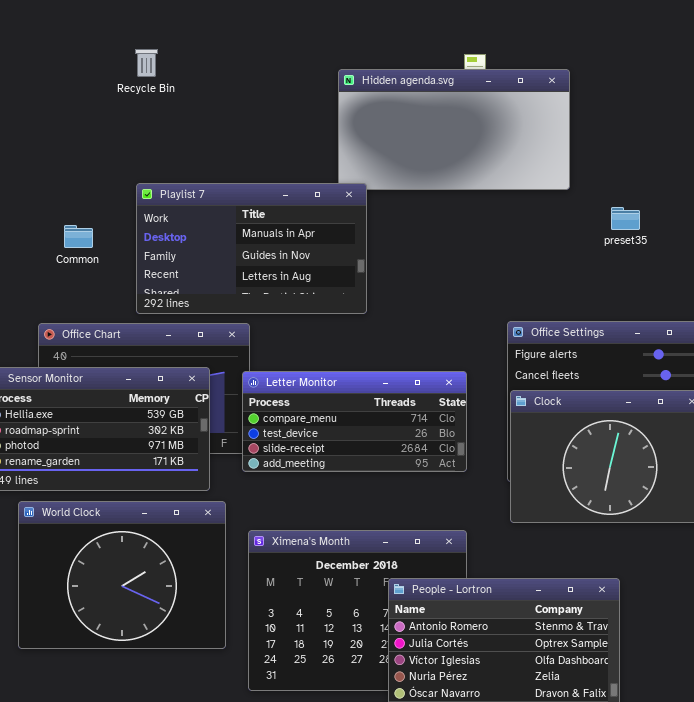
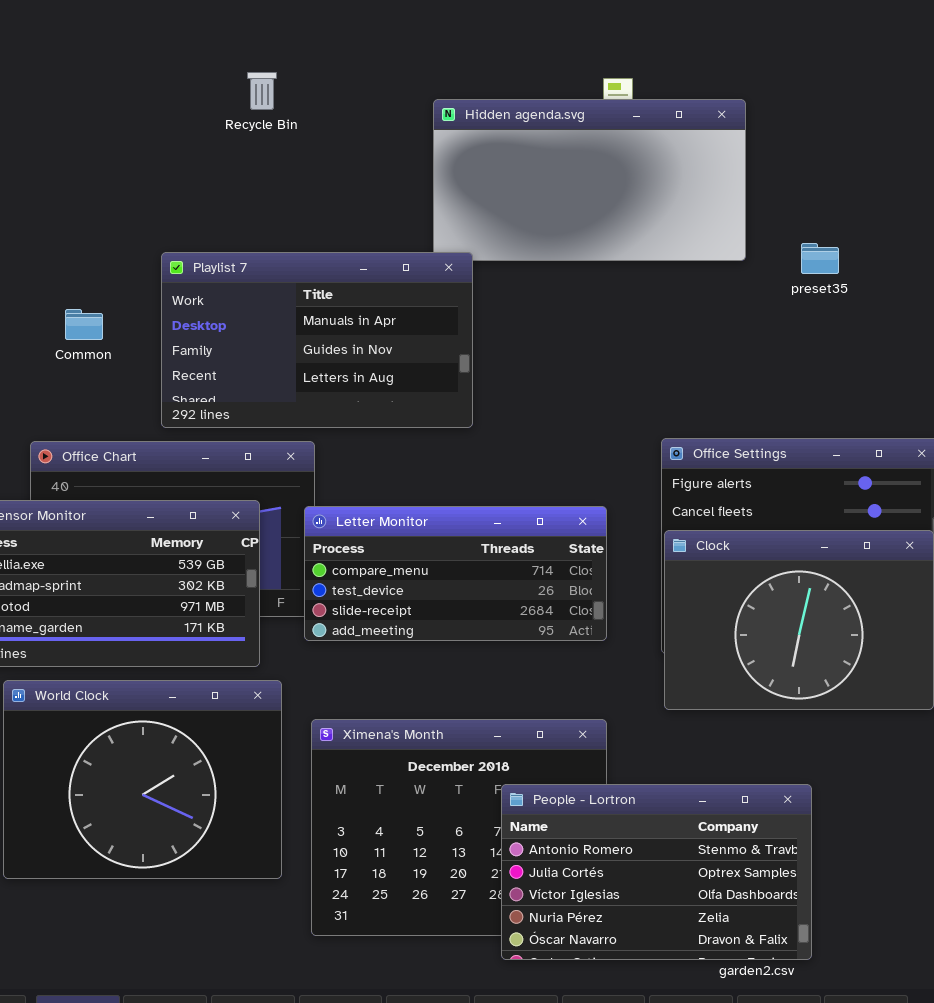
Recycle Bin: [135,49,158,77] -> [247,72,277,110], moved
preset35: [611,207,640,230] -> [801,243,839,274], moved

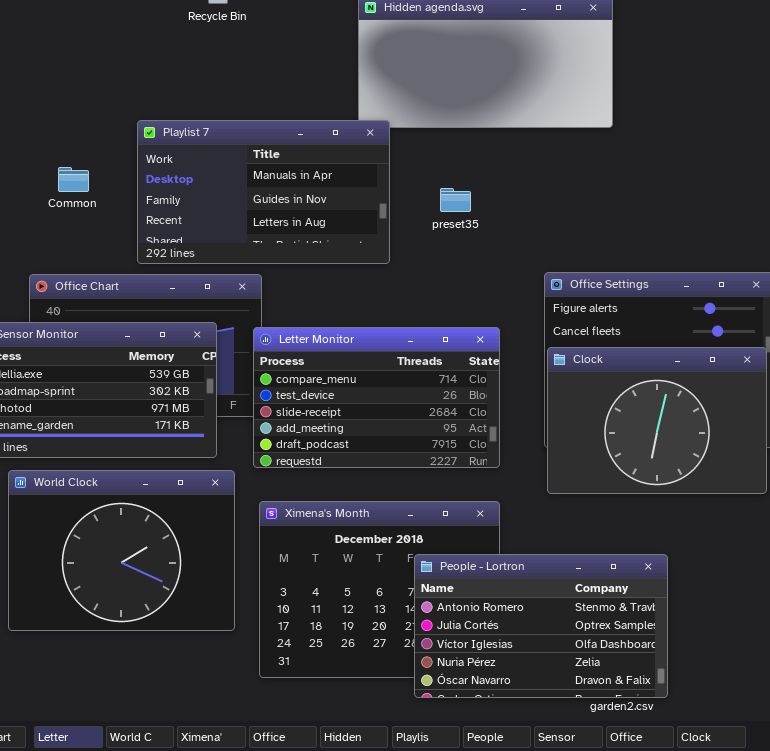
preset35: [801,243,839,274] -> [440,188,471,212], moved
Letter Monitor: [304,506,607,641] -> [253,327,500,468], resized

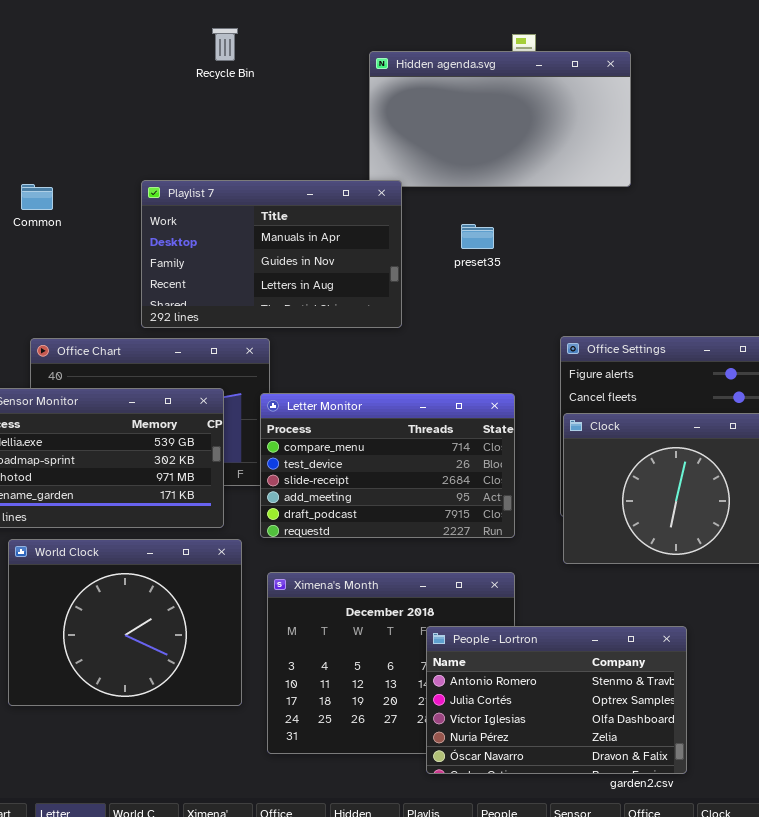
Common: [58,167,89,192] -> [21,184,53,210], moved
preset35: [440,188,471,212] -> [461,224,494,249], moved

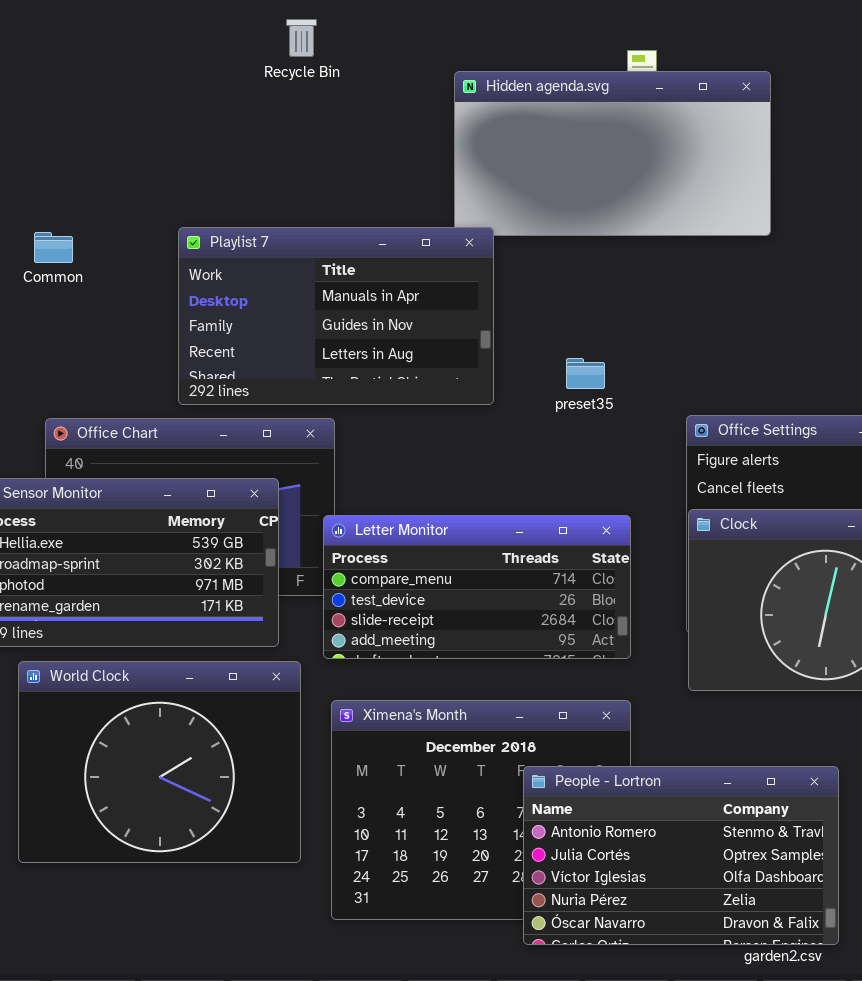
Recycle Bin: [212,28,238,61] -> [286,19,317,57], moved
preset35: [461,224,494,249] -> [566,358,605,389], moved
Letter Monitor: [260,393,515,538] -> [323,515,631,659], resized

